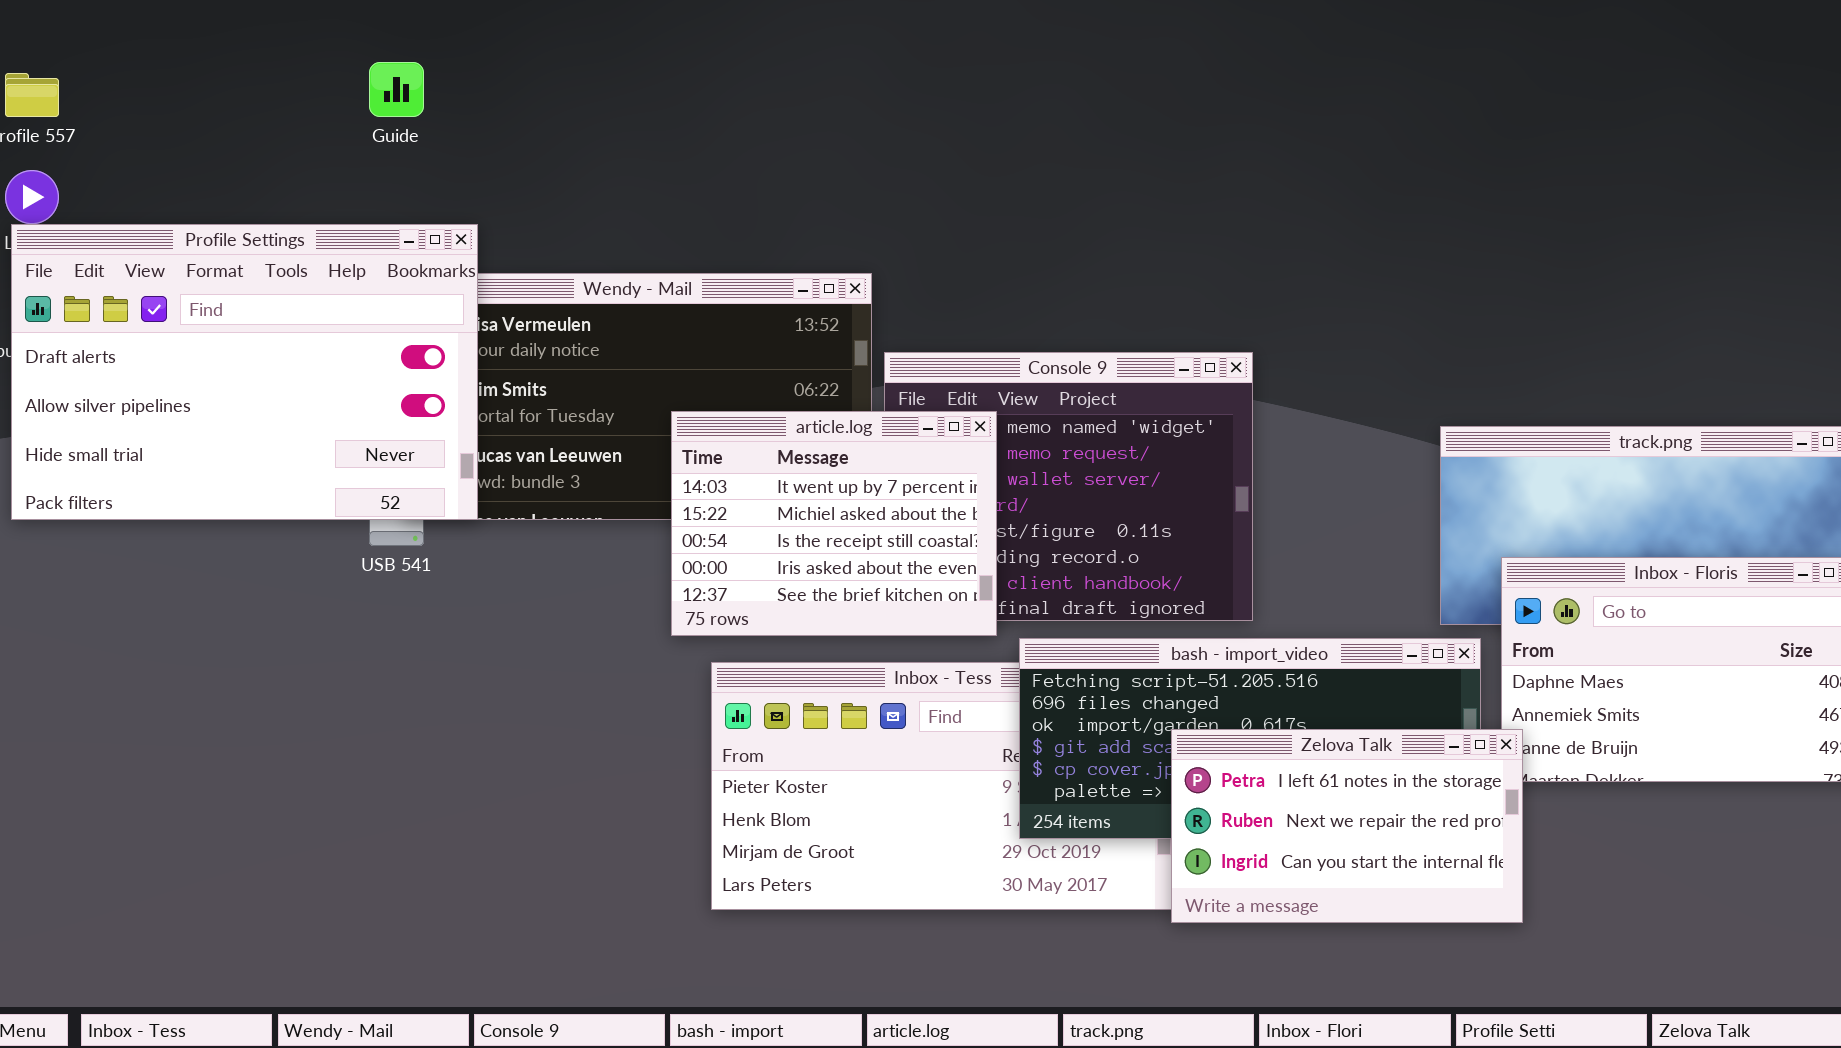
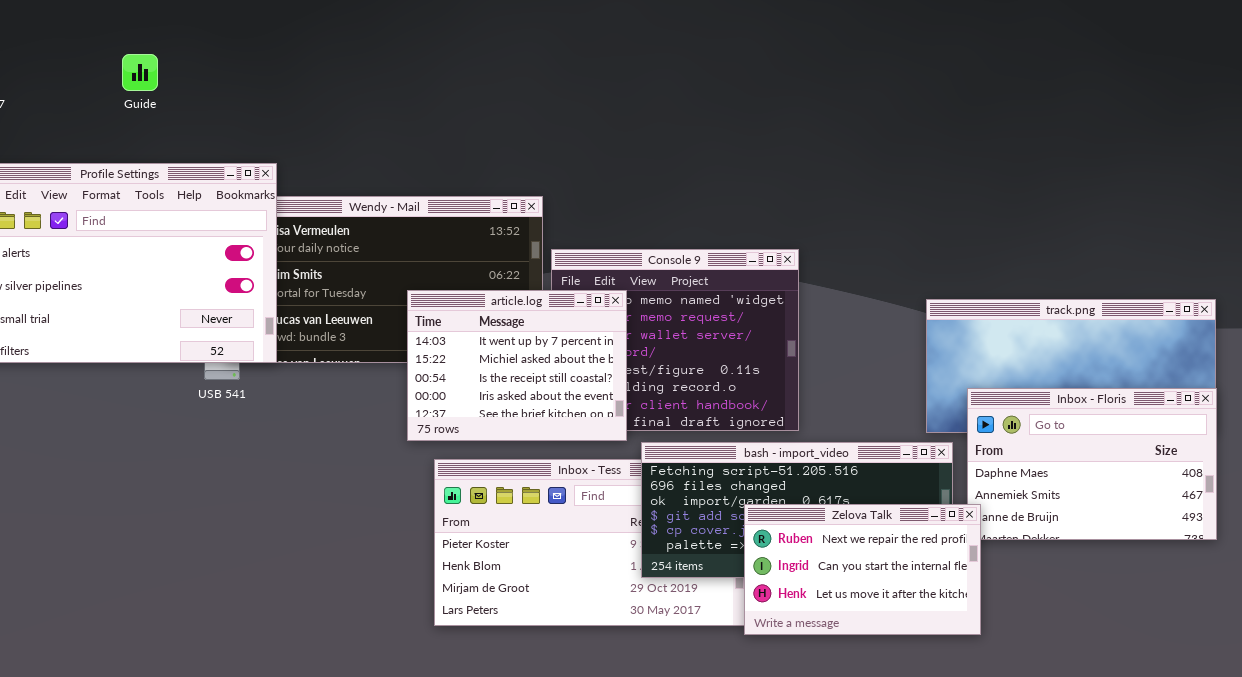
Guide: [369,62,424,117] -> [122,54,158,91], moved
Zelova Talk: [1171,729,1523,923] -> [744,504,981,635], scrolled down 1 row

